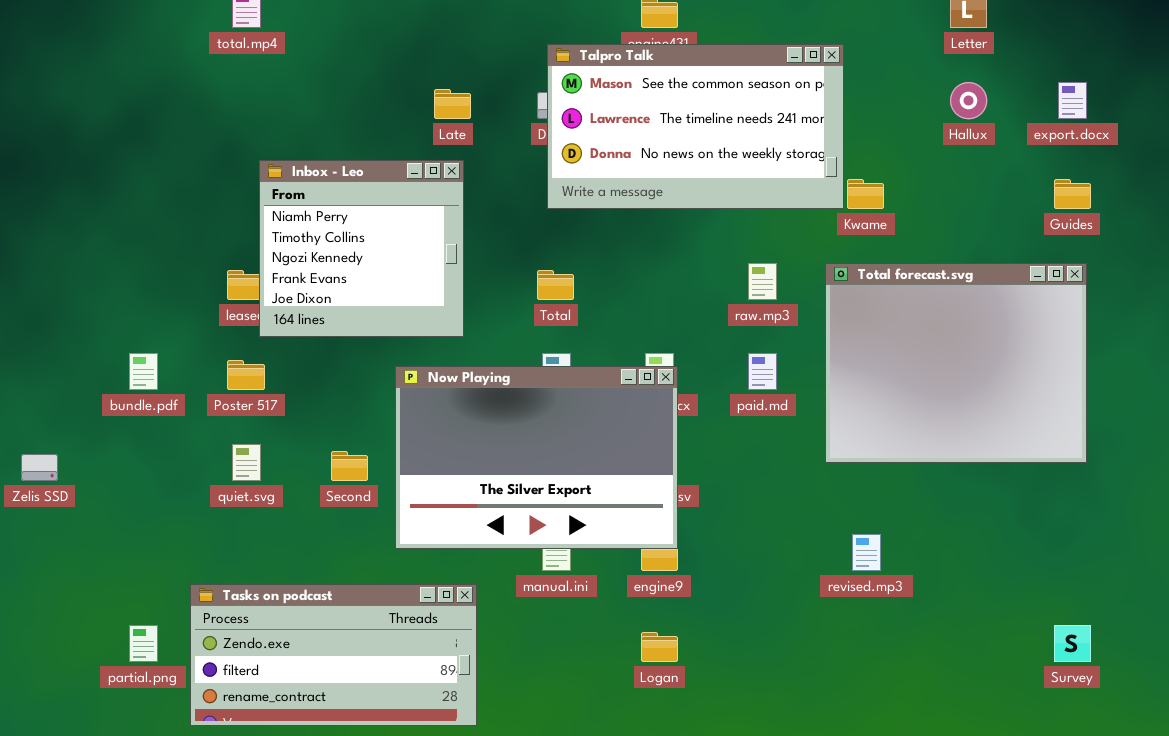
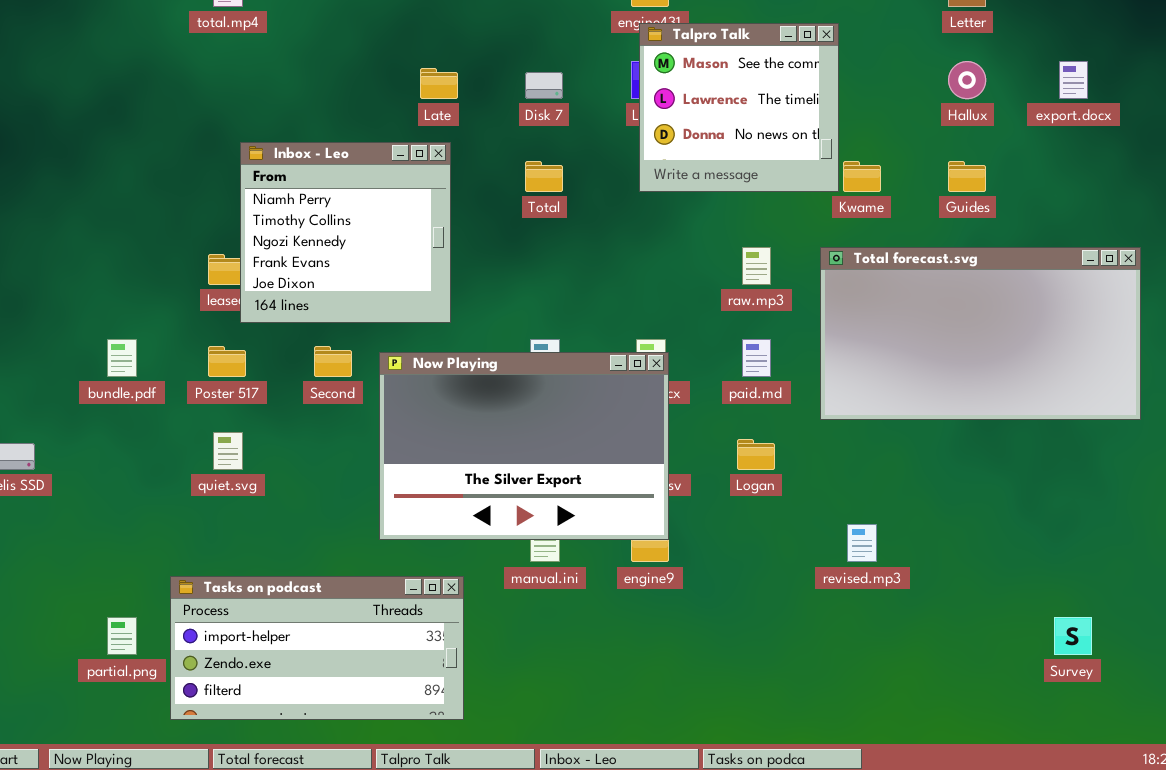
Talpro Talk: [547,44,844,209] -> [639,23,839,192], resized
Guides: [1054,179,1091,209] -> [948,161,986,192], moved
Total forecast.svg: [825,263,1087,463] -> [820,247,1141,420], resized
Total: [537,270,574,300] -> [525,161,563,192], moved
Second: [331,451,368,481] -> [314,346,352,377], moved
Tasks on podcast: [190,584,477,726] -> [170,576,464,720], scrolled up 1 row
Logan: [641,632,678,662] -> [737,439,775,470], moved

